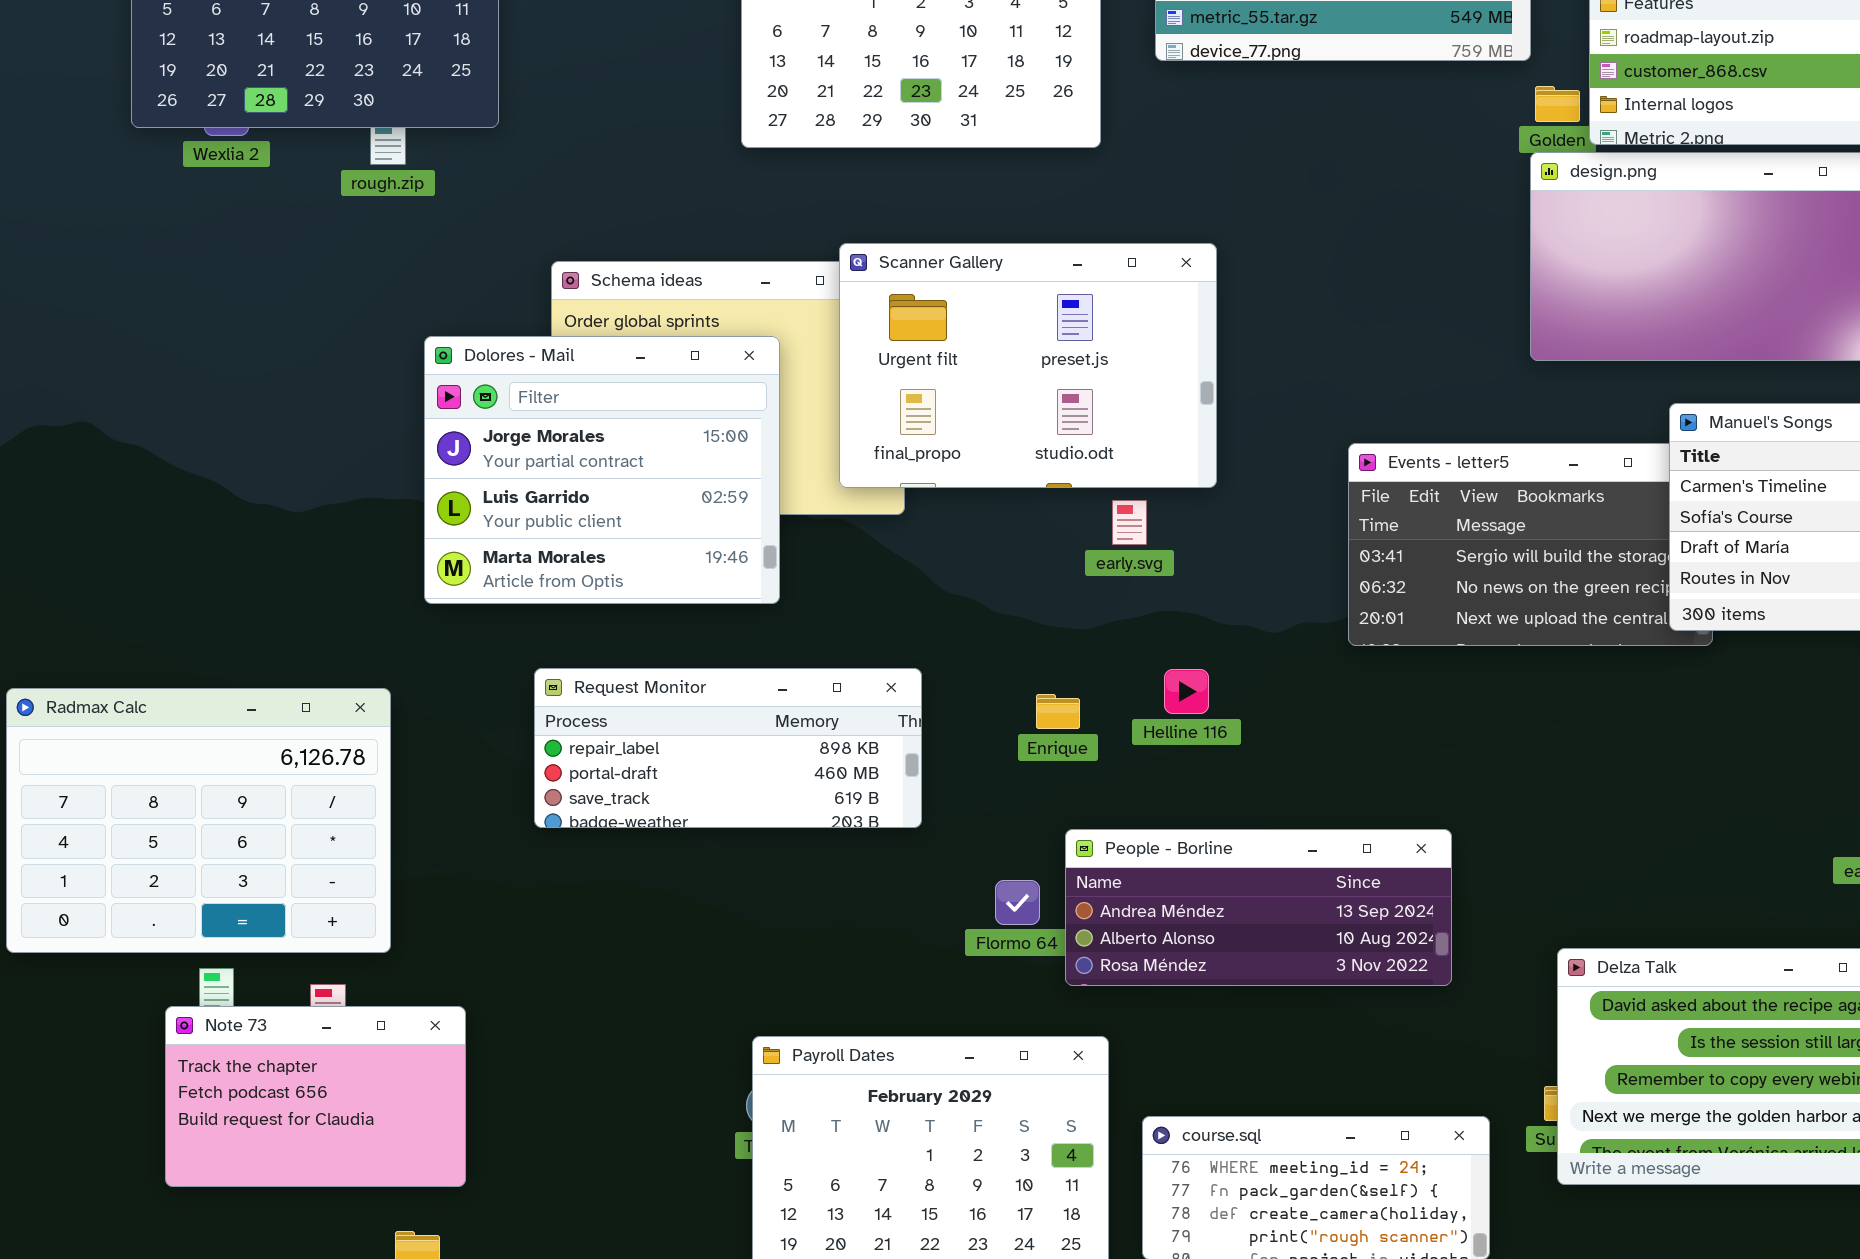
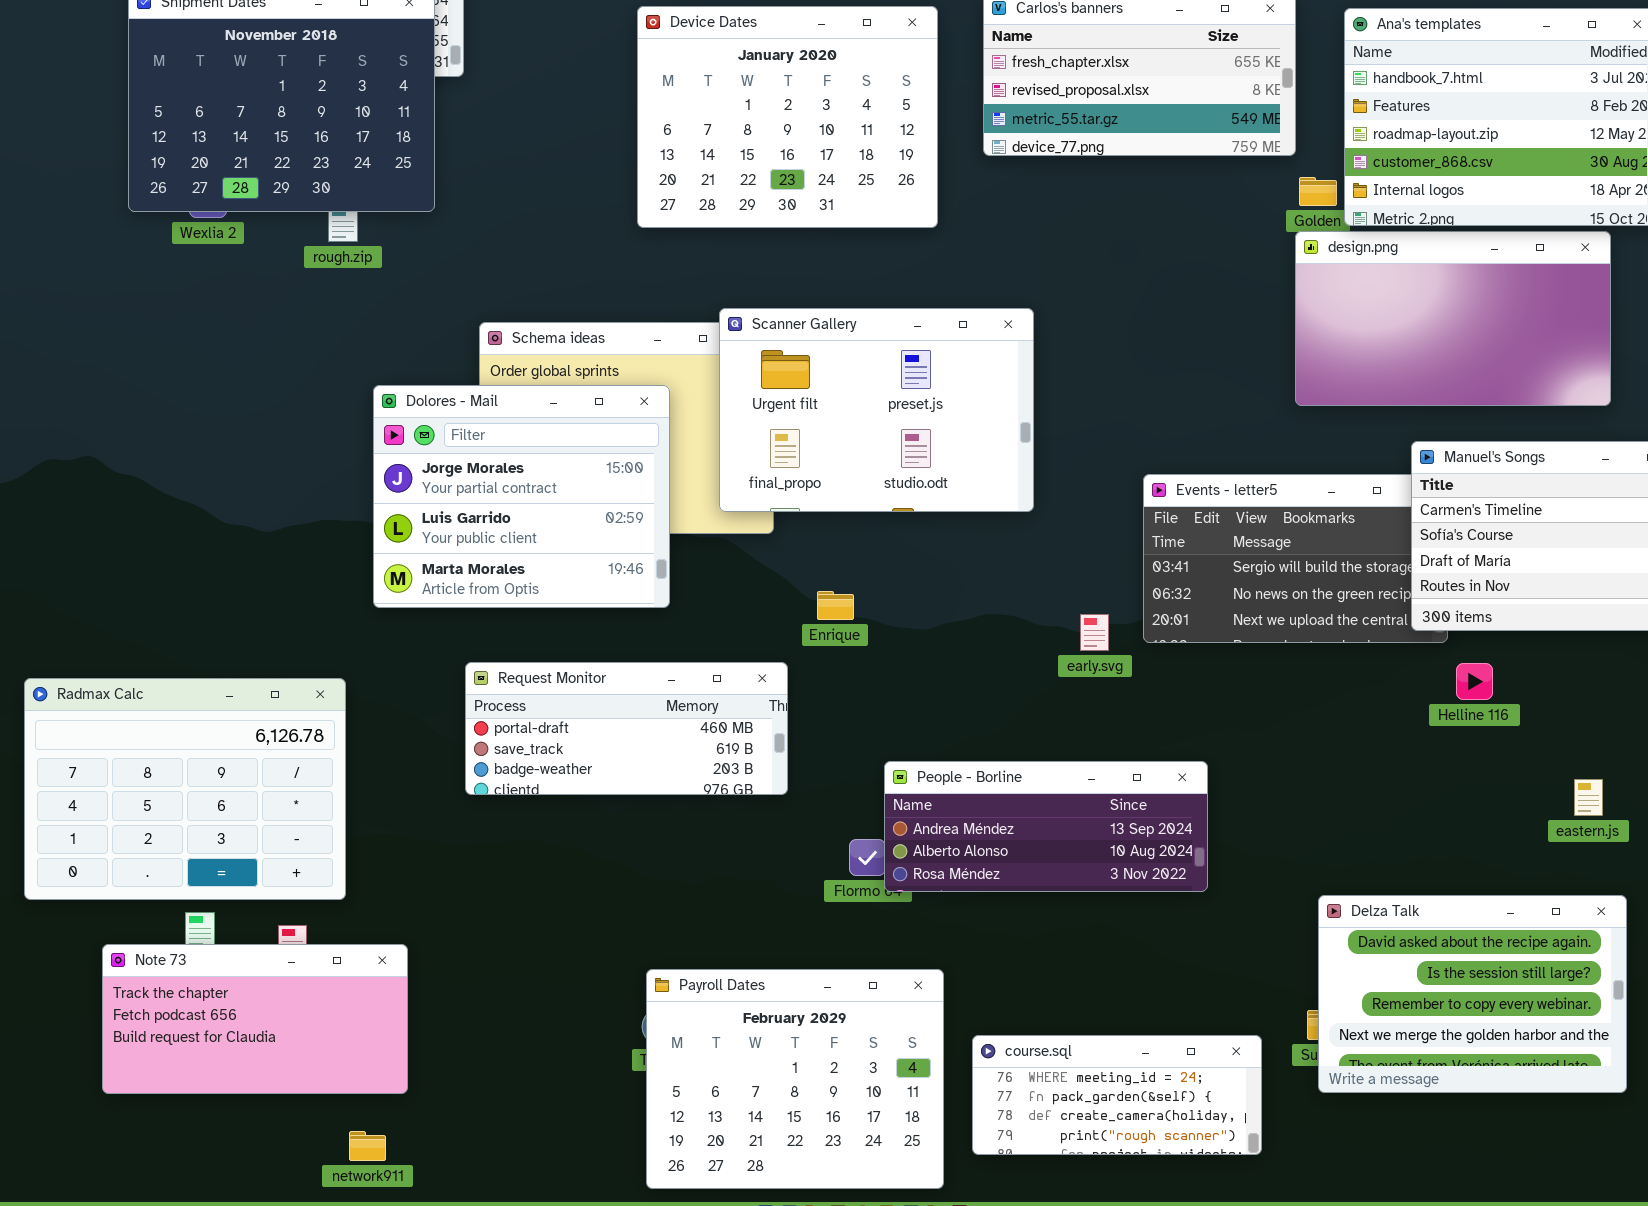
early.svg: [1112,500,1147,545] -> [1080,614,1109,651], moved
Request Monitor: [534,668,922,828] -> [465,662,788,795], scrolled down 1 row
Helline 116: [1164,669,1209,714] -> [1456,663,1493,700], moved
Enrique: [1036,694,1080,729] -> [817,591,854,620], moved
People - Borline: [1065,829,1452,986] -> [884,761,1208,892], moved
Note 73: [165,1006,466,1187] -> [102,944,408,1094], resized

